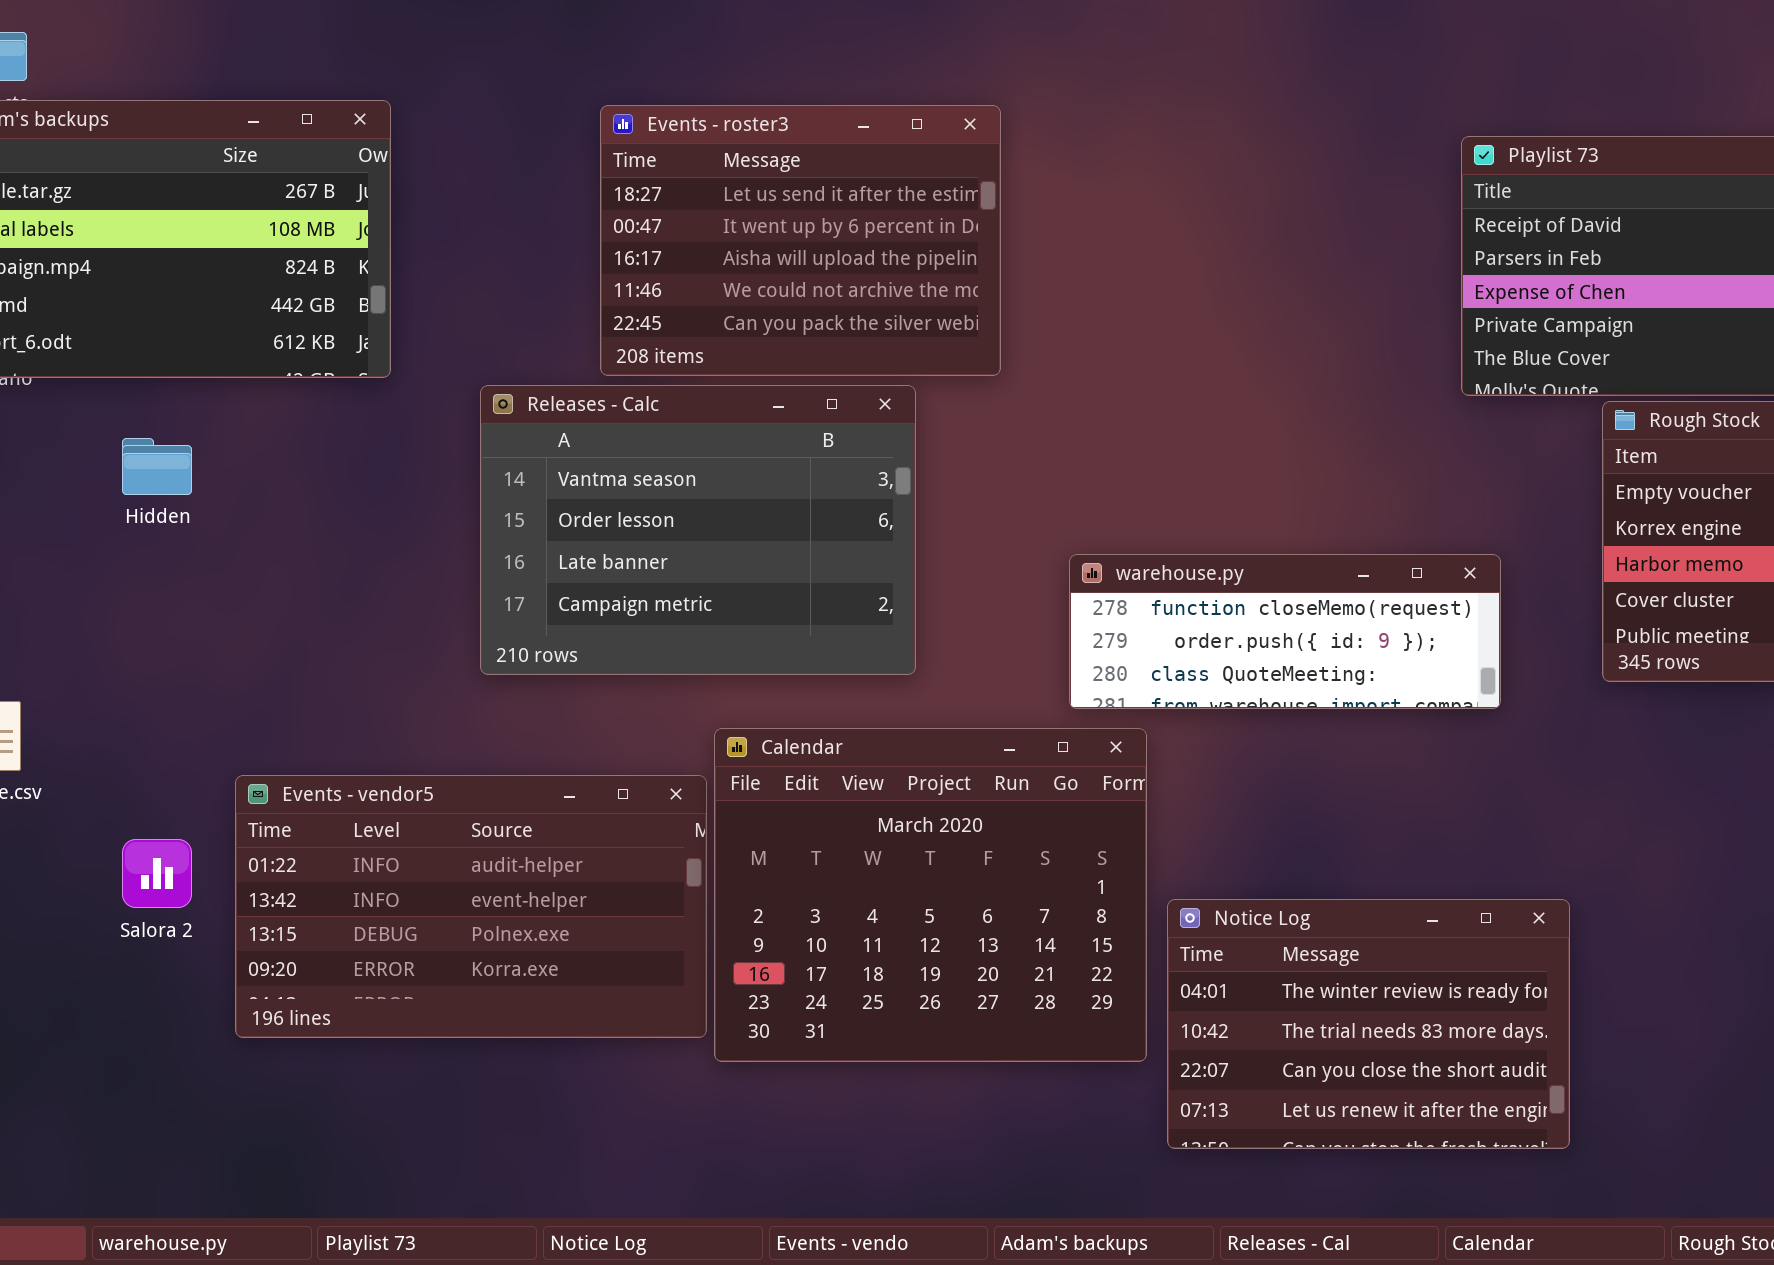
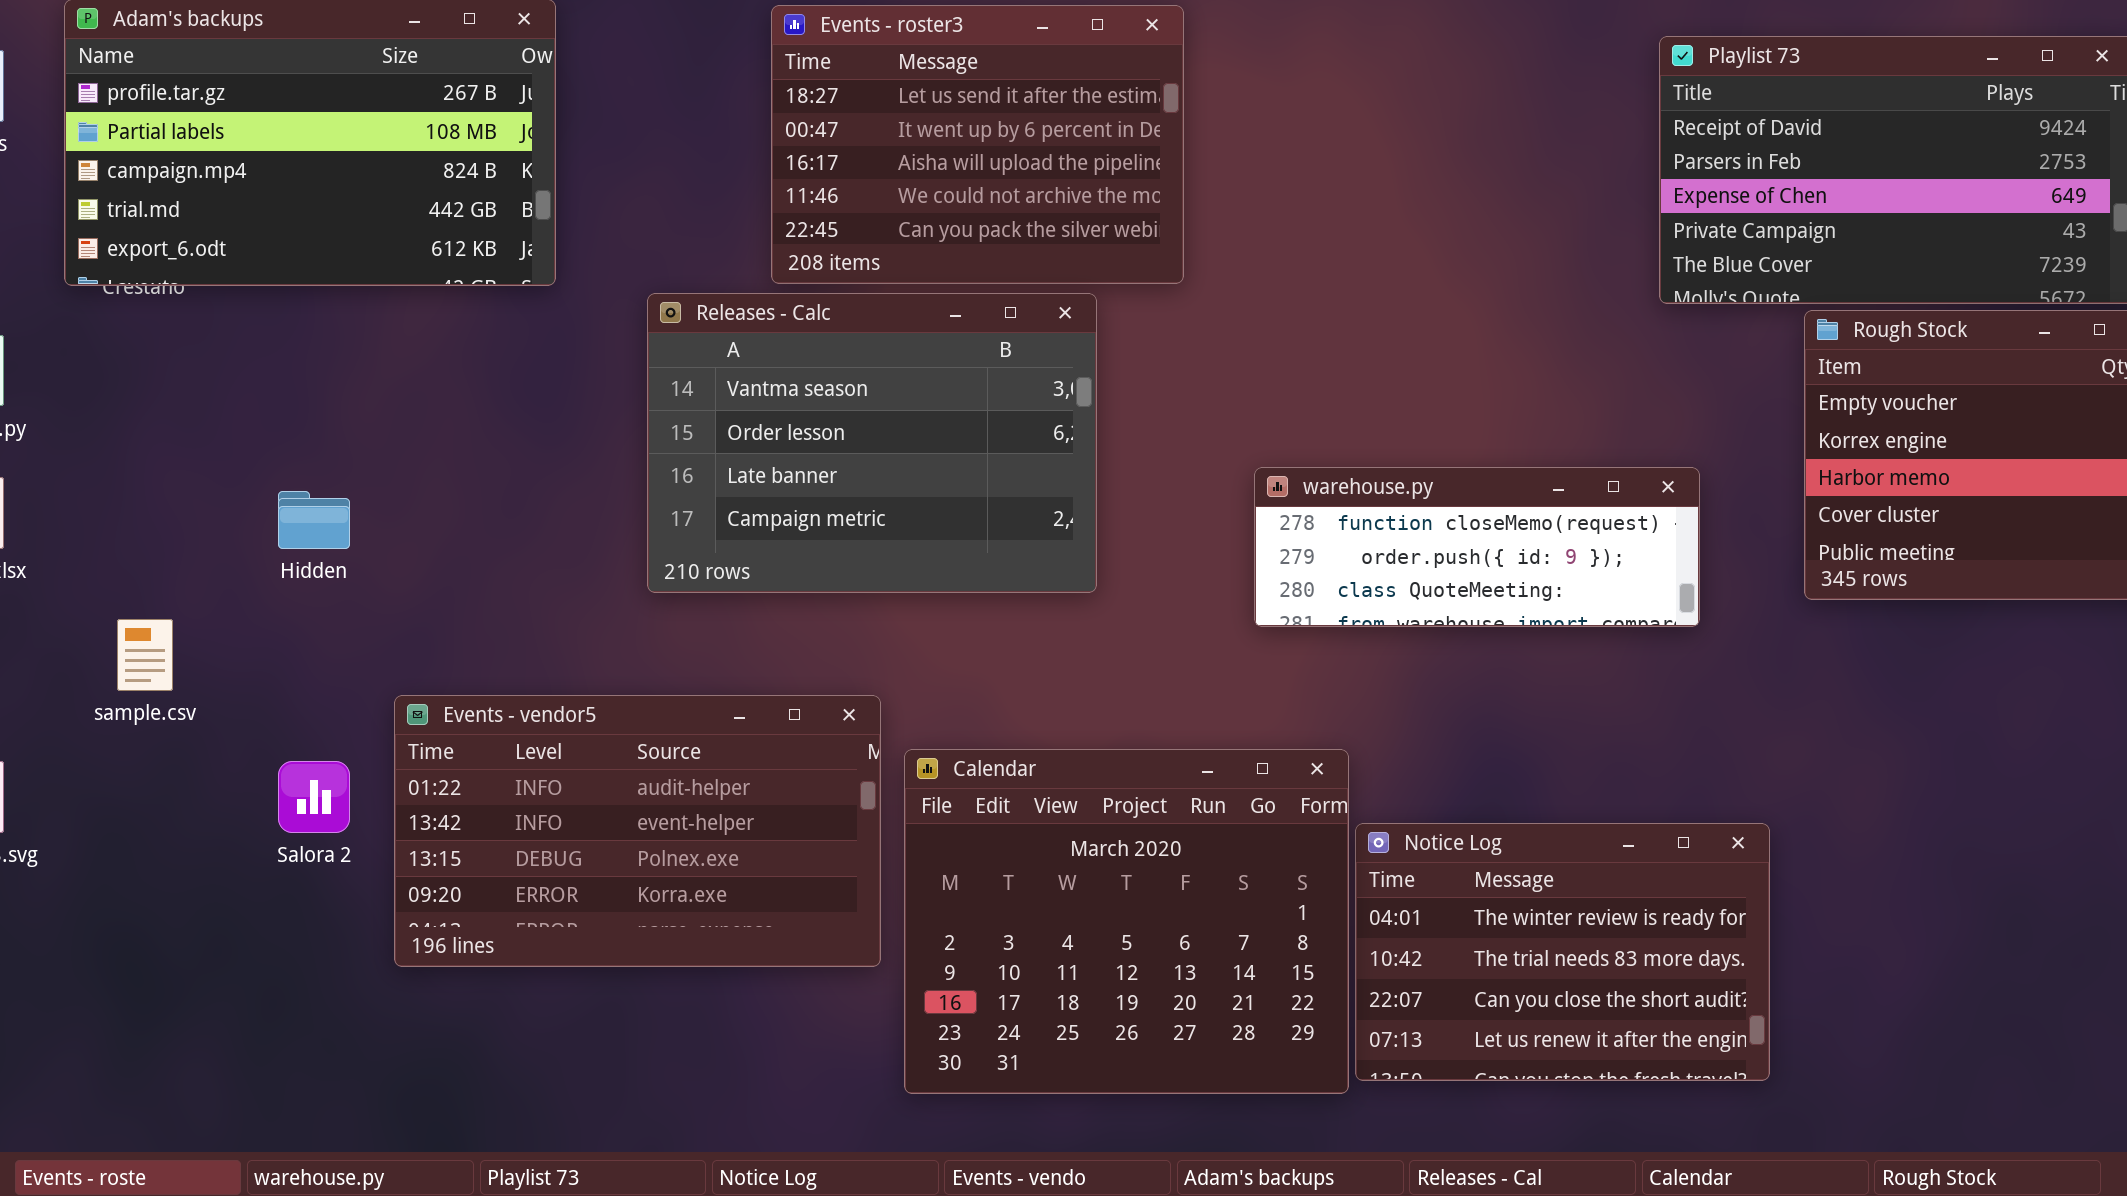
Hidden: [122,438,192,495] -> [278,491,350,549], moved
Calendar: [714,728,1147,1062] -> [904,749,1349,1094], moved

